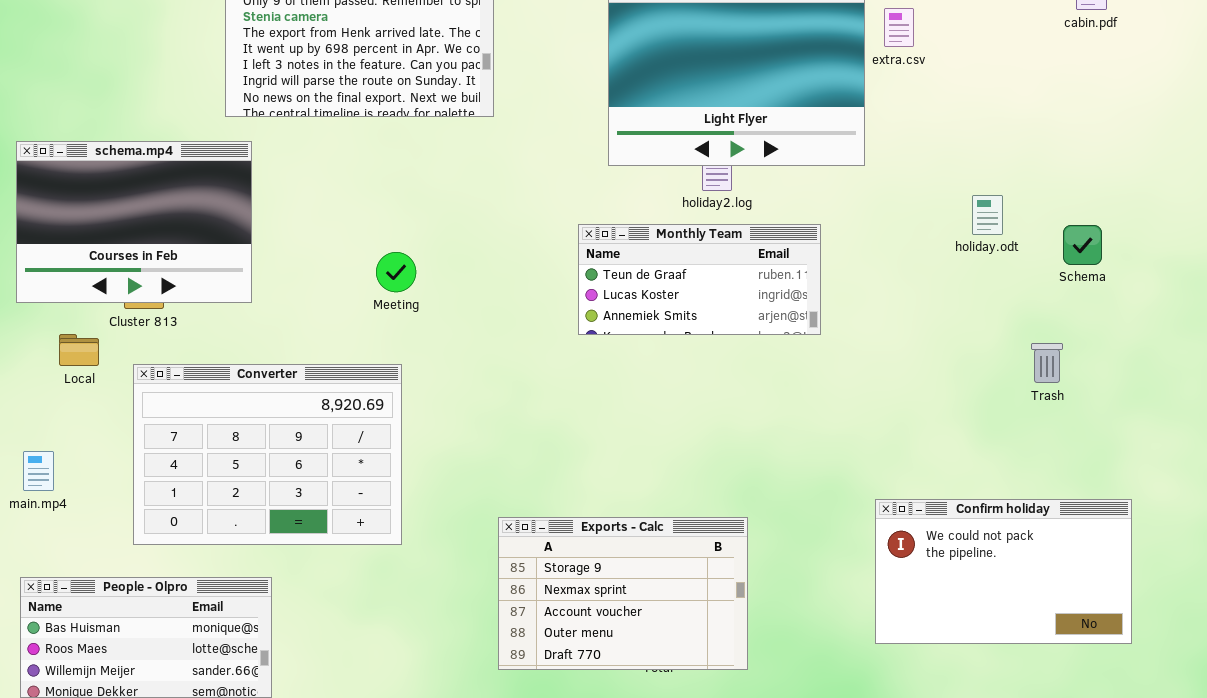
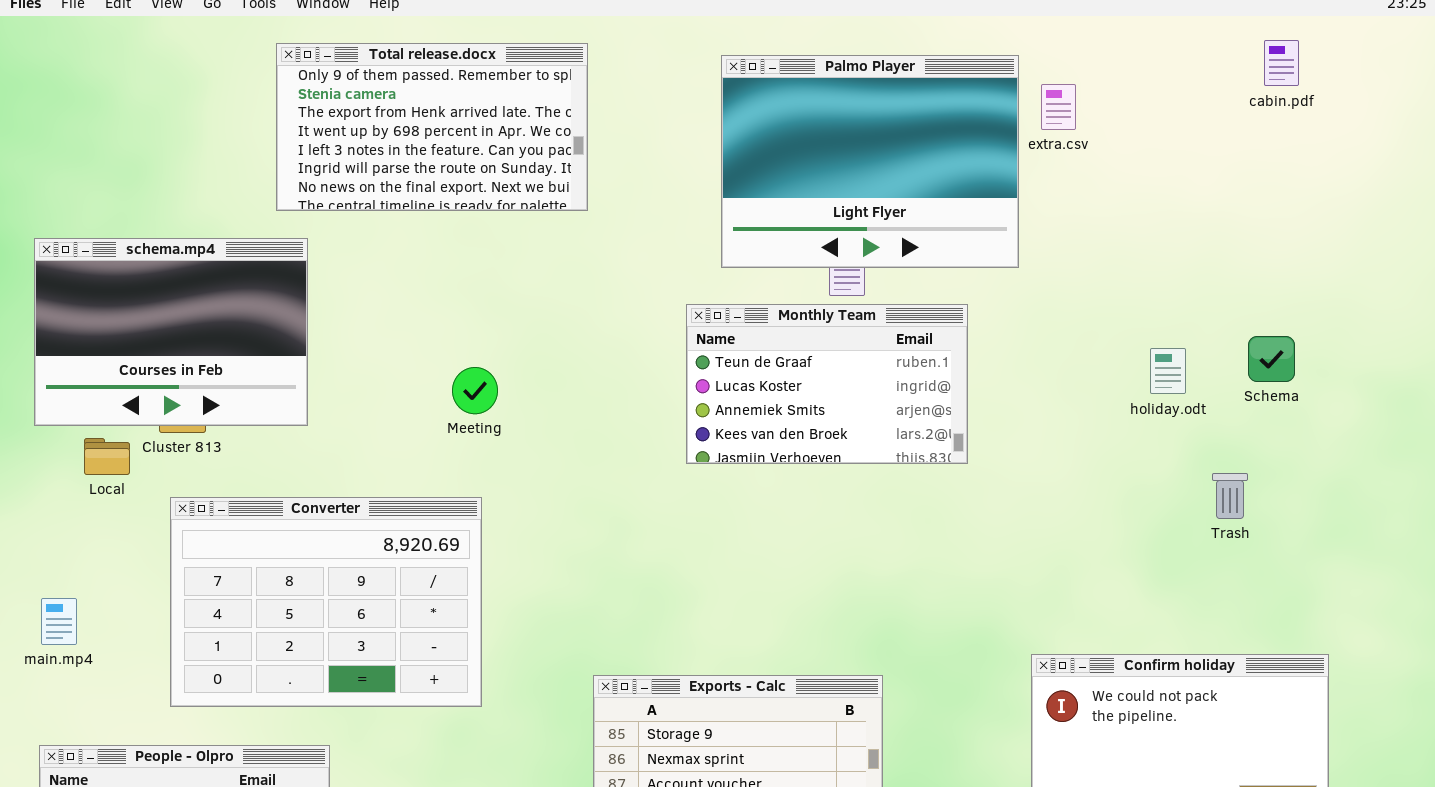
holiday.odt: [972,195,1003,235] -> [1150,348,1186,394], moved
Monthly Team: [578,224,821,335] -> [686,304,968,464], resized
Local: [59,334,99,366] -> [84,438,130,475], moved

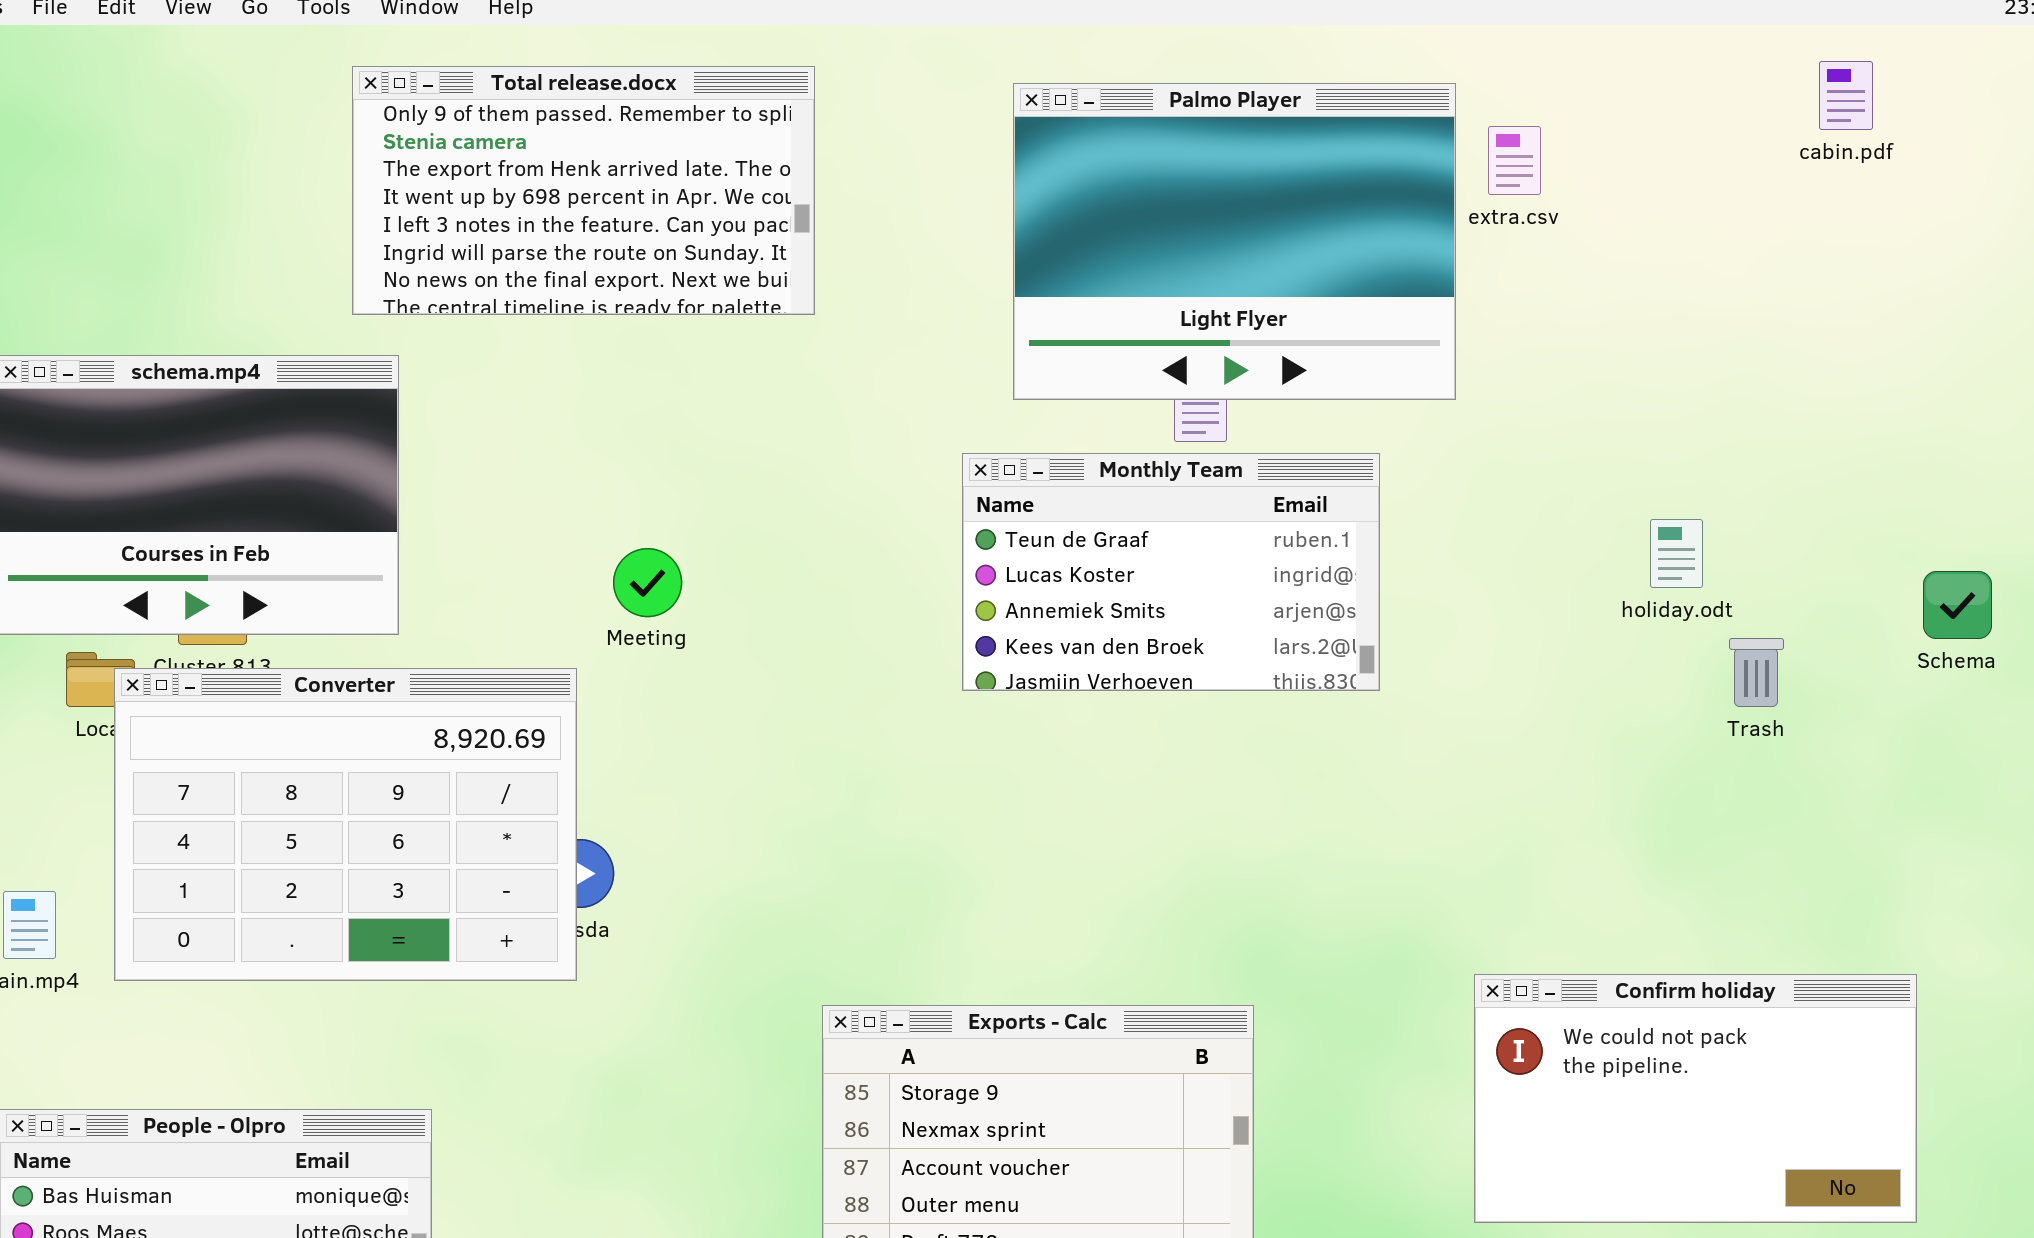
Schema: [1248,336,1295,382] -> [1923,571,1992,639], moved
Trash: [1212,473,1248,519] -> [1729,638,1784,707], moved
Converter: [170,497,482,707] -> [114,668,577,981], moved

